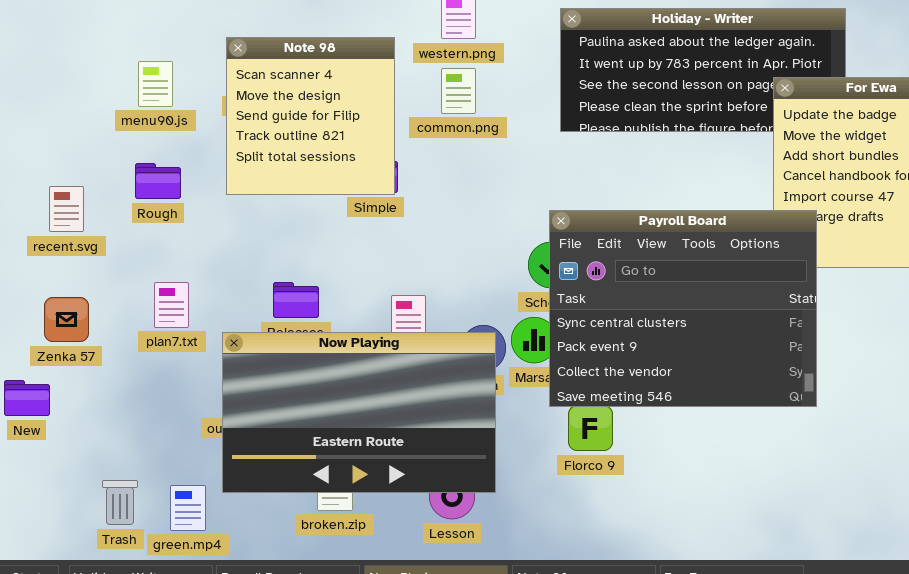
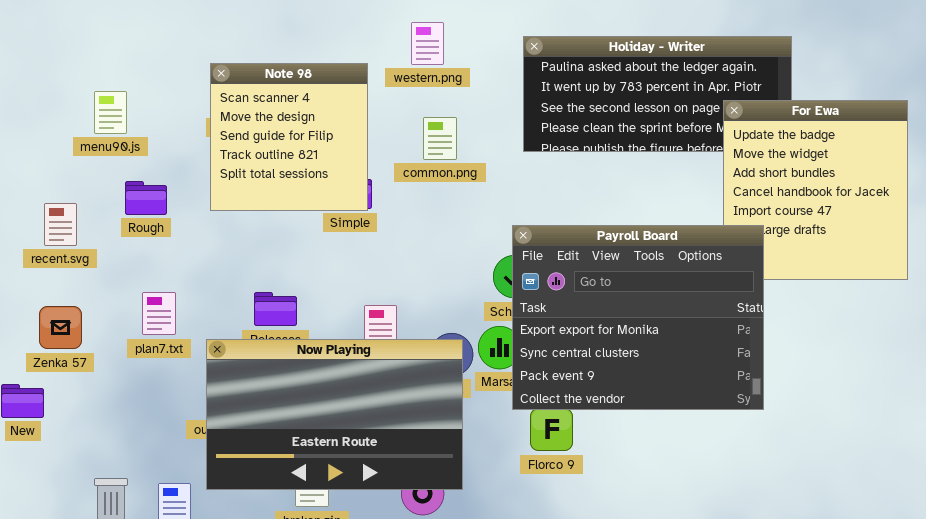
menu90.js: [138,61,173,107] -> [94,91,127,134], moved
common.png: [441,68,476,114] -> [423,117,457,160], moved
Payroll Board: [549,210,817,407] -> [512,225,764,410], scrolled up 1 row

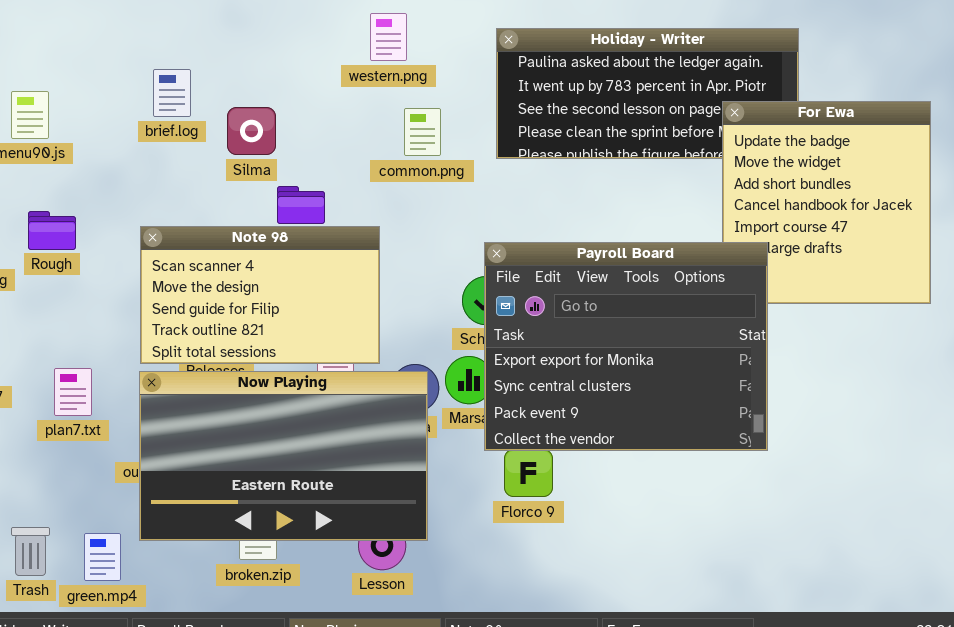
Note 98: [210,63,368,211] -> [140,226,380,364], moved, resized
common.png: [423,117,457,160] -> [404,108,441,156], moved
Rough: [125,181,167,215] -> [28,211,76,250], moved
plan7.txt: [142,292,176,335] -> [54,368,92,416], moved

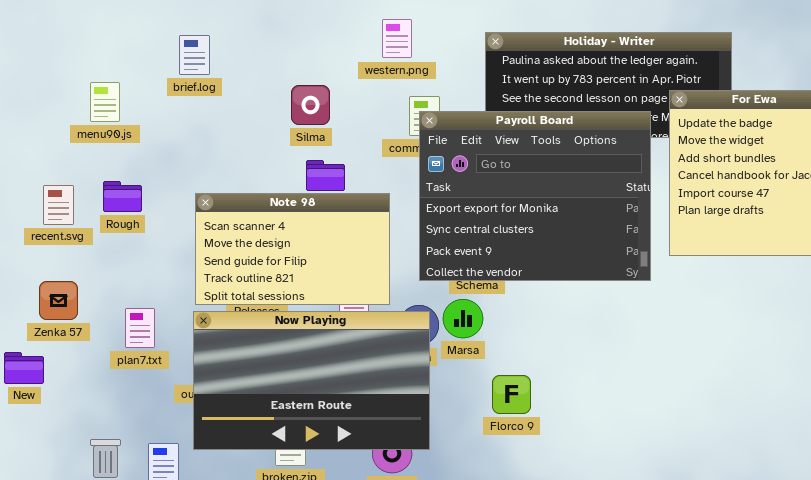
brief.log: [153,69,191,117] -> [179,35,210,75], moved
Silma: [227,107,276,155] -> [291,85,330,125], moved
Payroll Board: [484,242,768,451] -> [419,111,651,281], moved

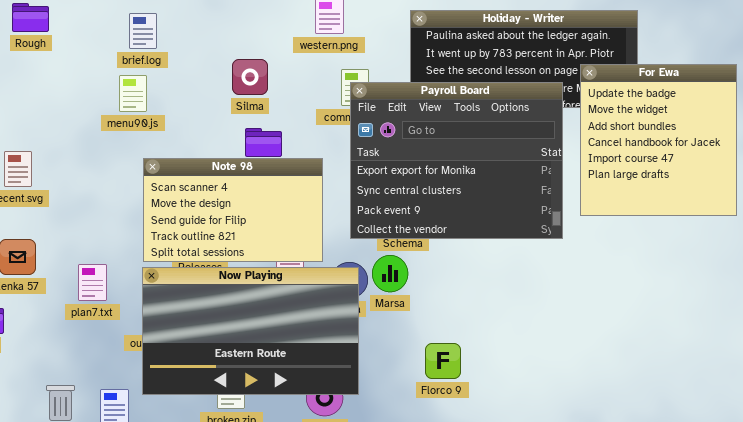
menu90.js: [90,82,120,122] -> [119,75,147,112], moved
Rough: [103,181,142,212] -> [12,3,49,32], moved
Florco 9: [492,375,531,414] -> [425,343,461,379], moved

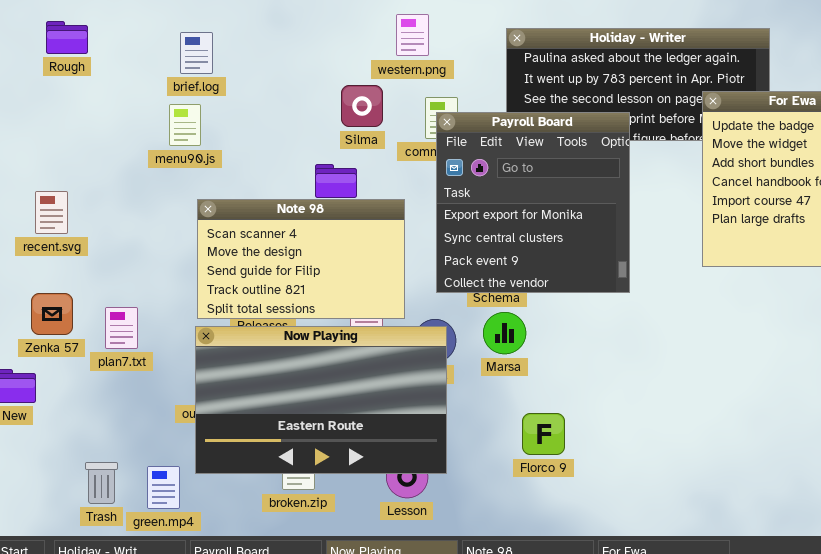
Silma: [232,59,268,95] -> [341,85,383,127], moved
Payroll Board: [350,82,563,239] -> [436,112,630,293], resized
Marsa: [372,255,408,292] -> [483,312,526,354], moved
plan7.txt: [78,264,107,301] -> [105,307,138,349], moved

